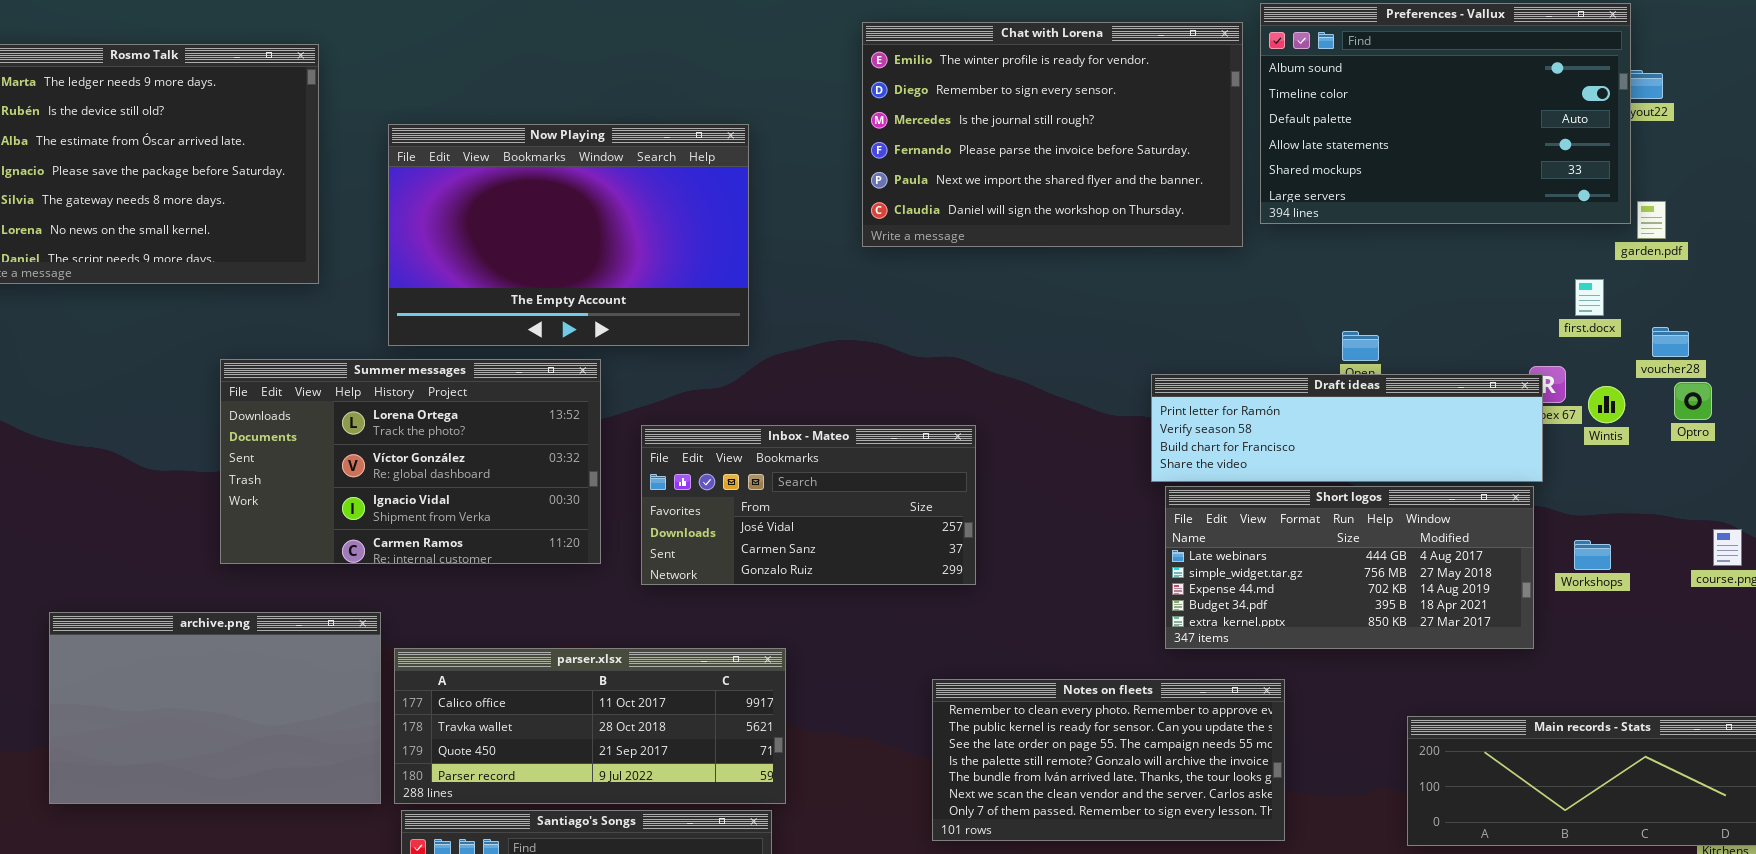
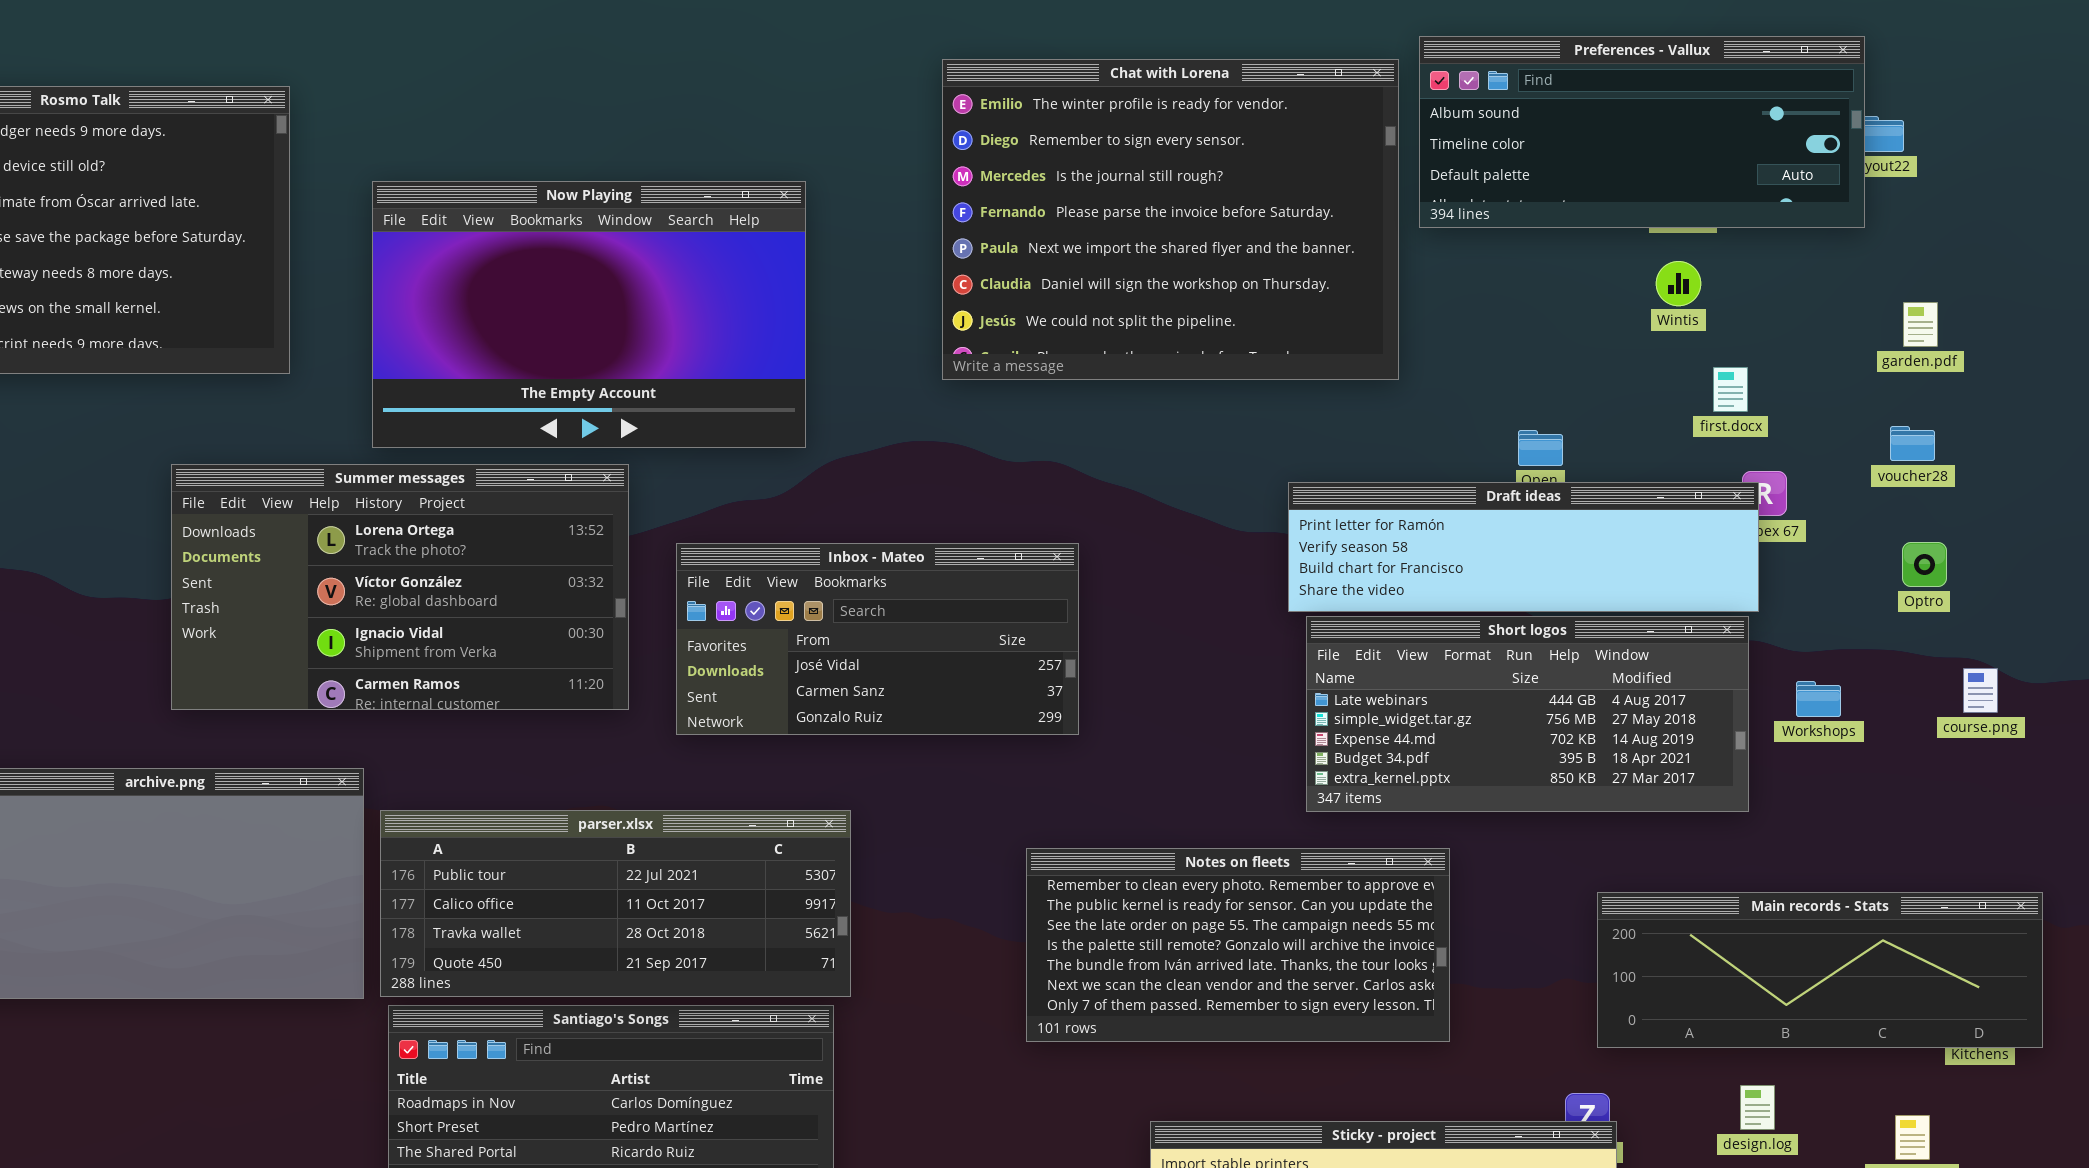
Preferences - Vallux: [1260,3,1631,224] -> [1419,36,1865,228], resized
Chat with Lorena: [862,22,1243,247] -> [942,59,1399,380], resized
garden.pdf: [1637,201,1666,239] -> [1903,302,1938,347], moved
first.docx: [1575,279,1604,316] -> [1713,367,1748,412], moved
Optro: [1674,382,1712,420] -> [1902,542,1947,587], moved
Wintis: [1588,386,1625,423] -> [1656,261,1701,306], moved
parser.xlsx: [394,648,786,804] -> [380,810,851,997], scrolled up 1 row

